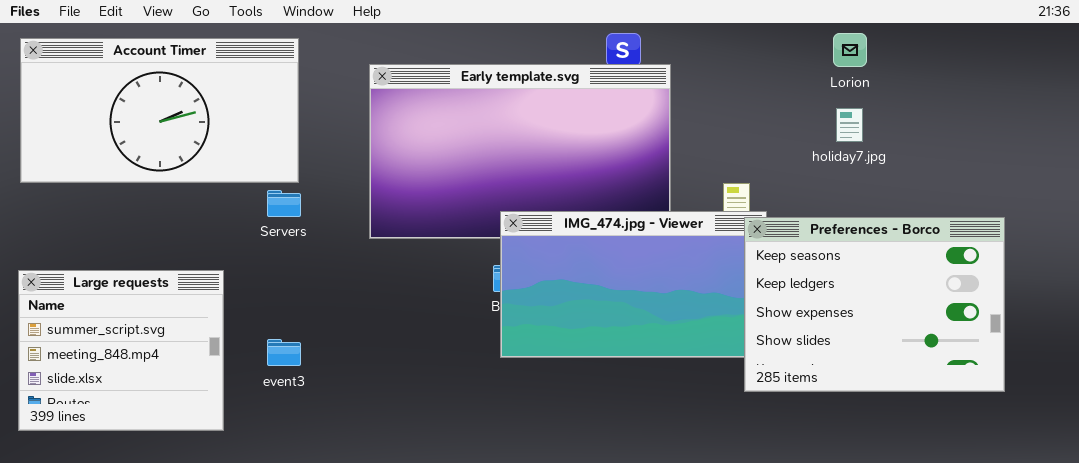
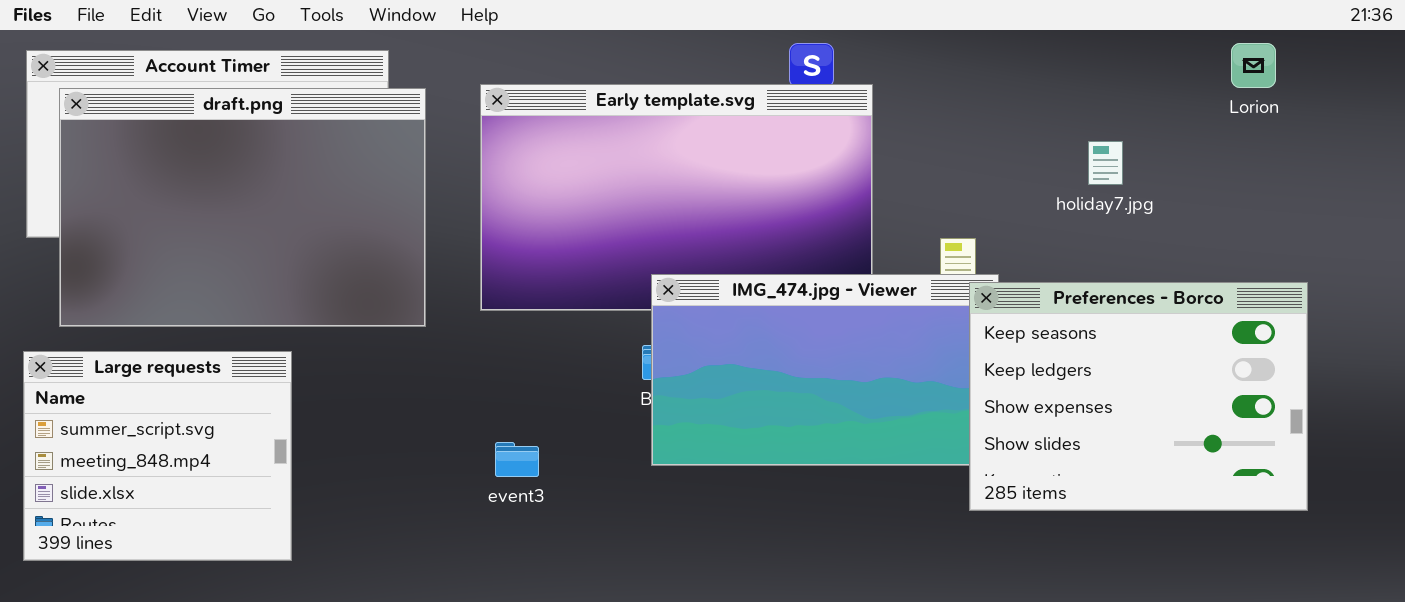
Lorion: [833,33,867,67] -> [1231,43,1276,88], moved
draft.png: none -> [59,88,426,327], opened
event3: [267,339,301,366] -> [495,442,539,477], moved

